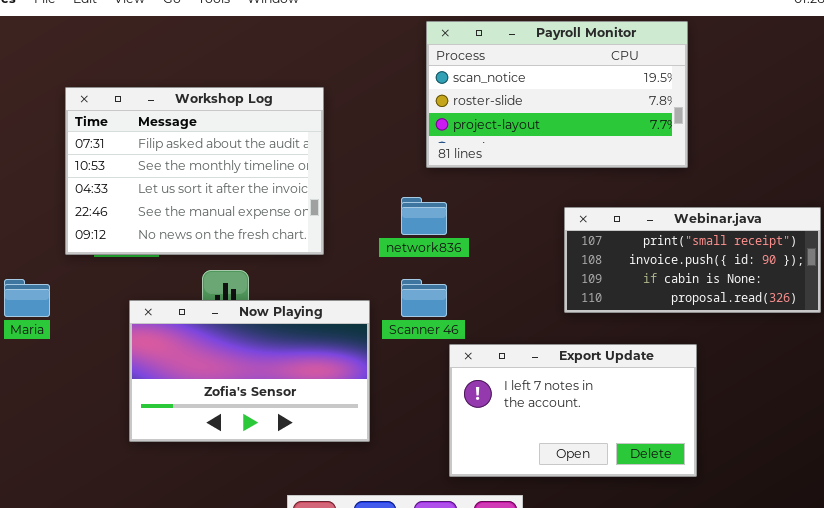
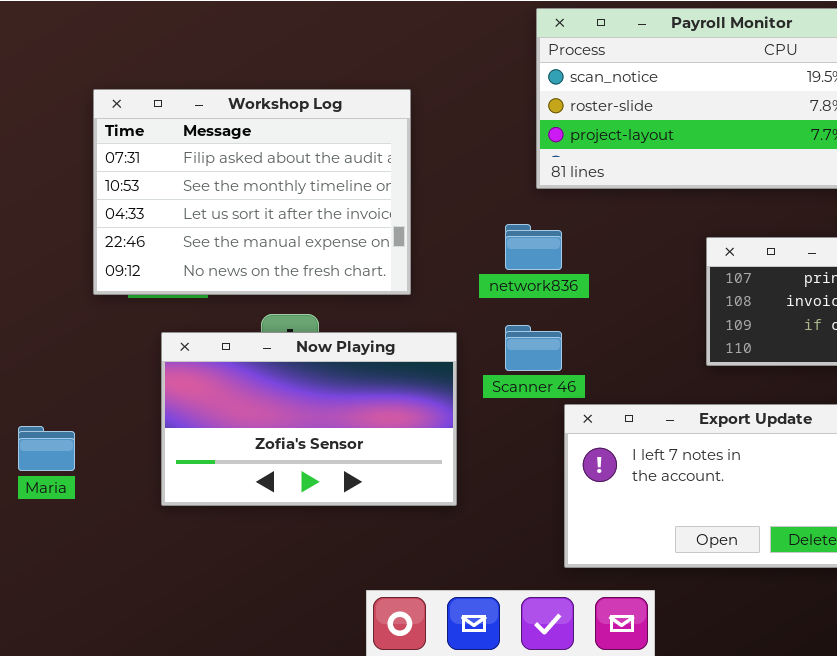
Maria: [4,279,50,317] -> [18,426,75,471], moved
Now Playing: [129,300,370,442] -> [161,332,457,506], moved

